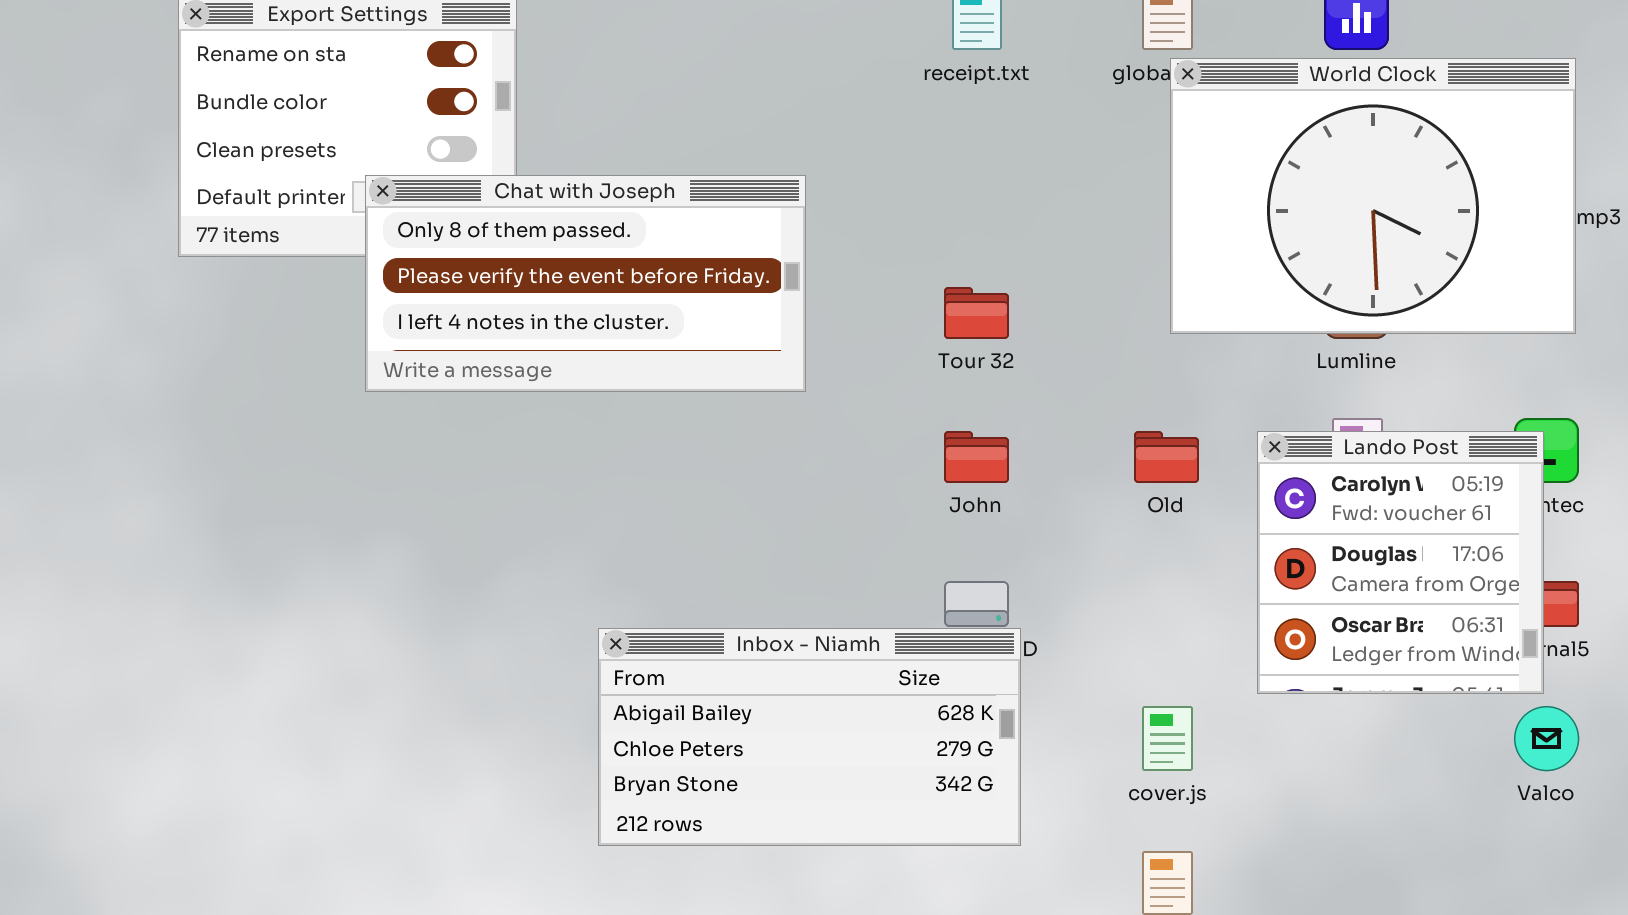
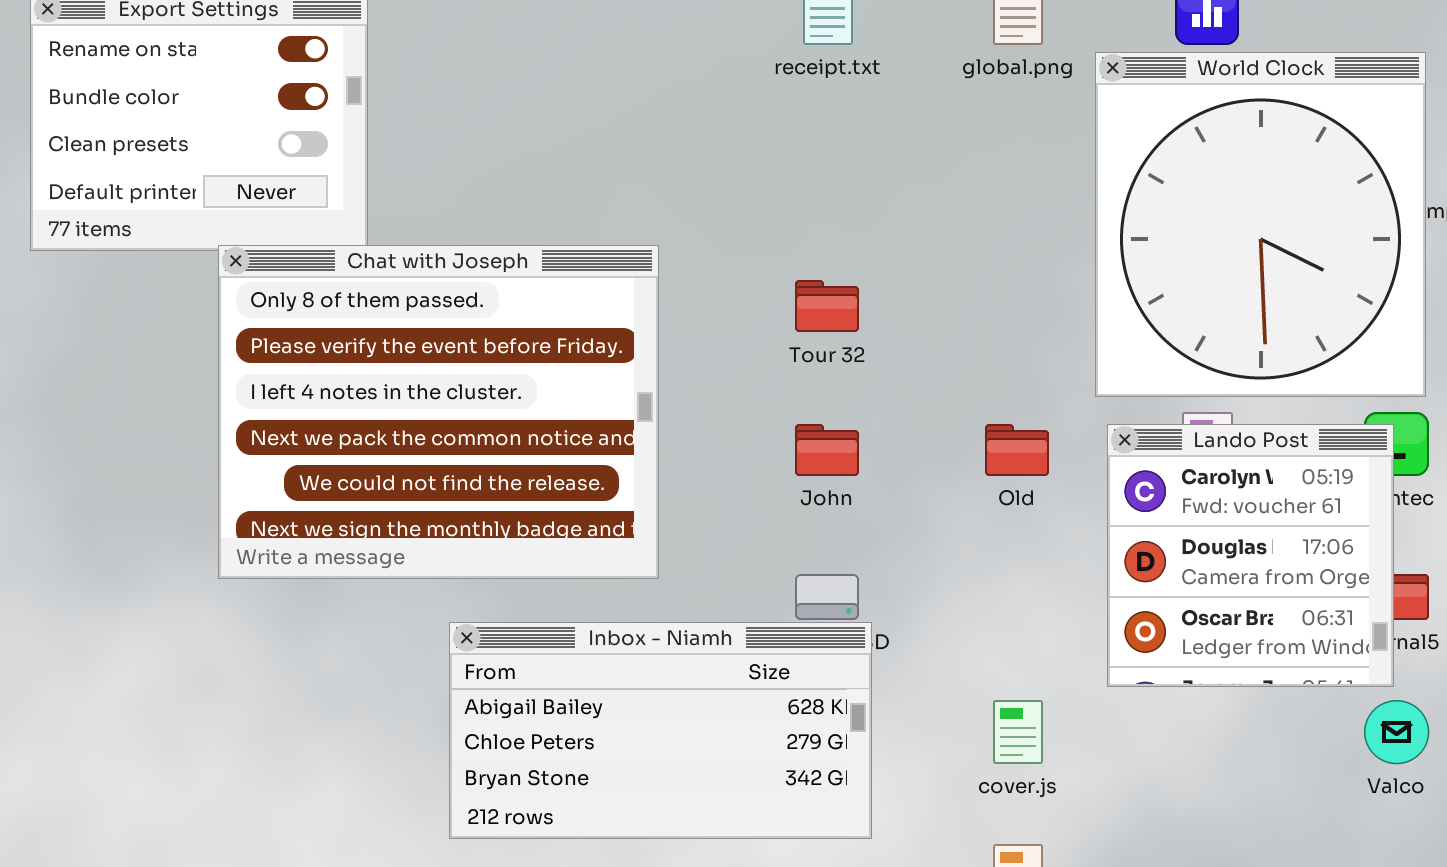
World Clock: [1170,58,1576,334] -> [1095,52,1426,397], resized
Chat with Joseph: [365,175,806,392] -> [218,245,659,579], moved, resized

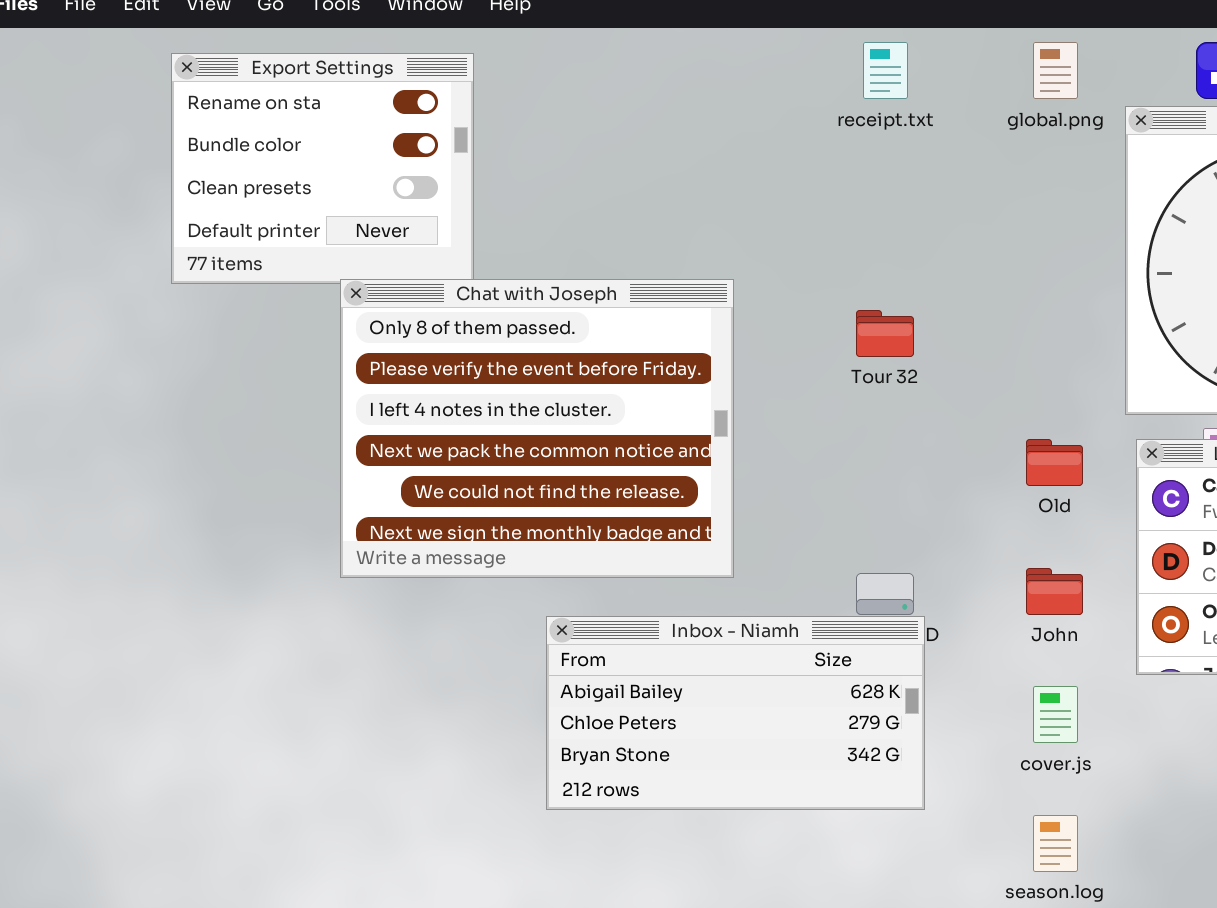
John: [795,424,859,476] -> [1026,568,1083,615], moved

